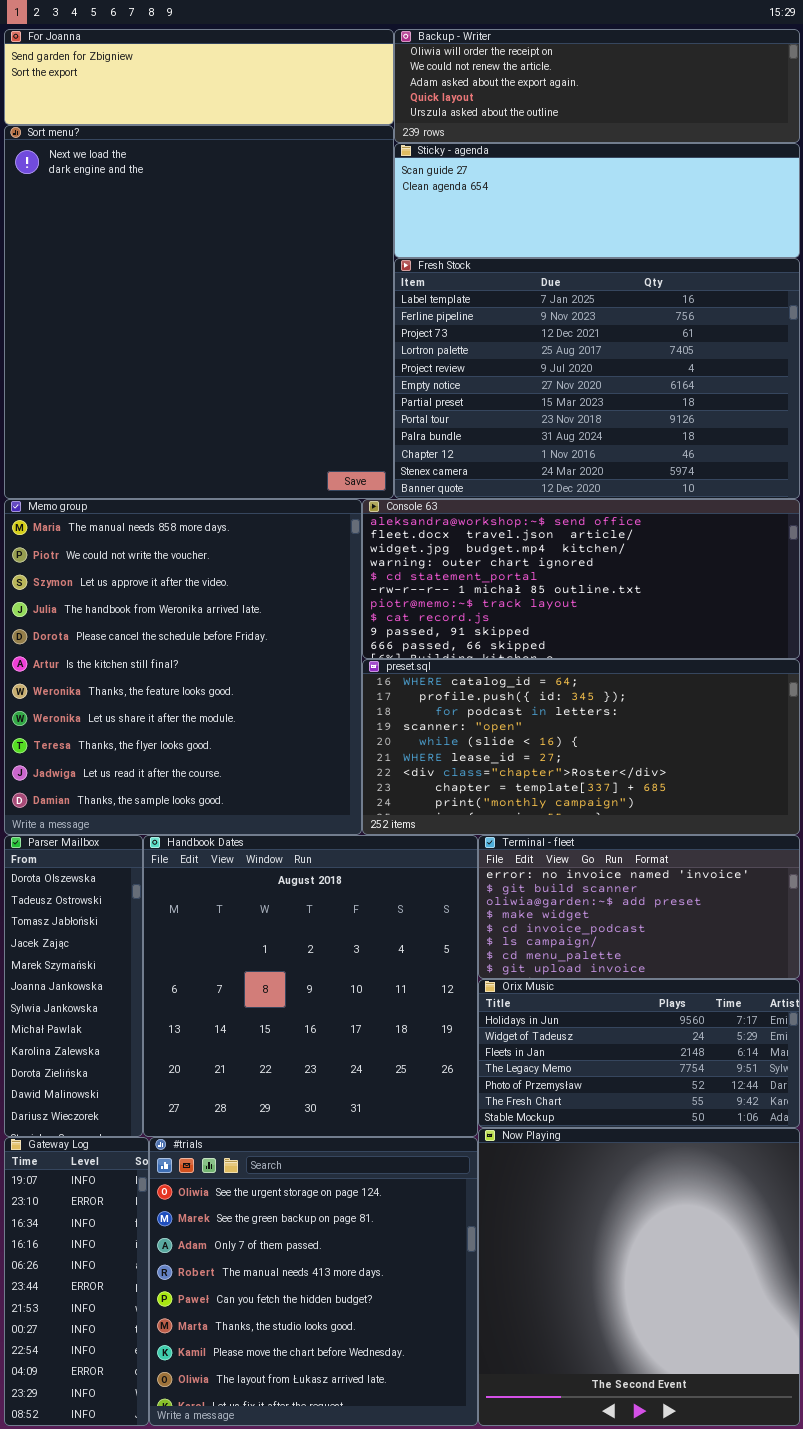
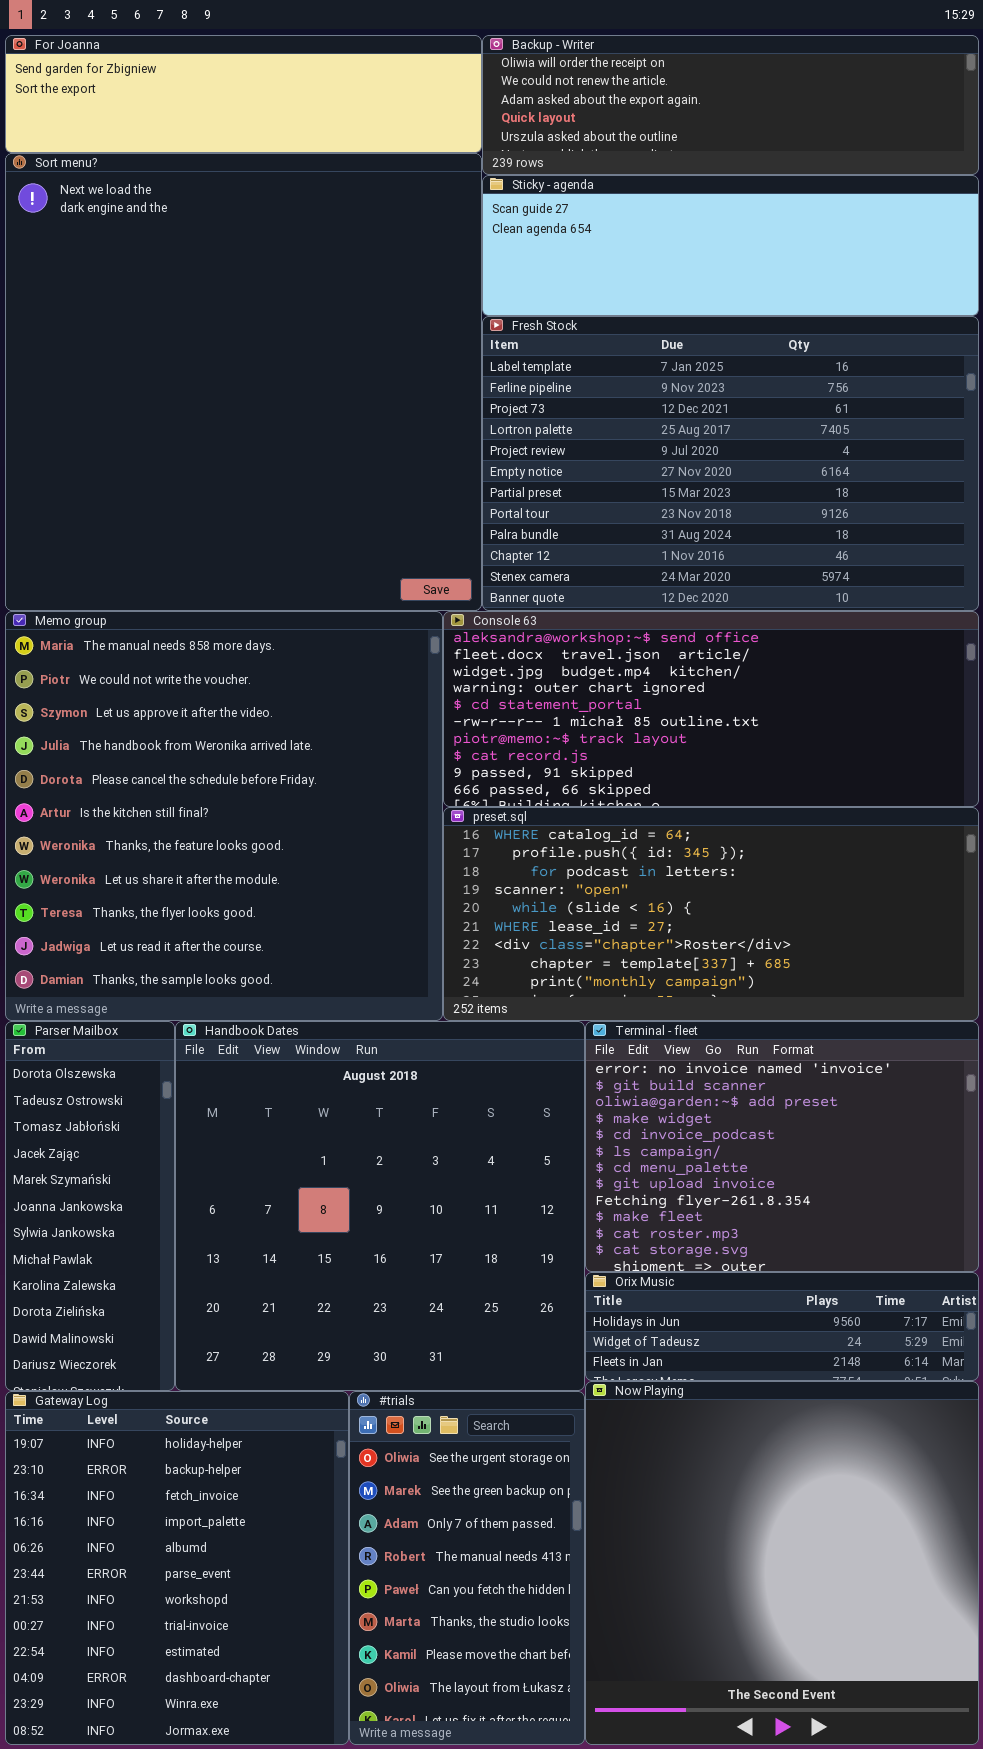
Terminal - fleet: [478,835,800,979] -> [585,1021,979,1272], resized
Orix Music: [478,979,800,1128] -> [585,1272,979,1381], resized
Gateway Log: [4,1137,149,1426] -> [5,1391,349,1745], resized
#trials: [149,1137,478,1426] -> [349,1391,585,1745], resized

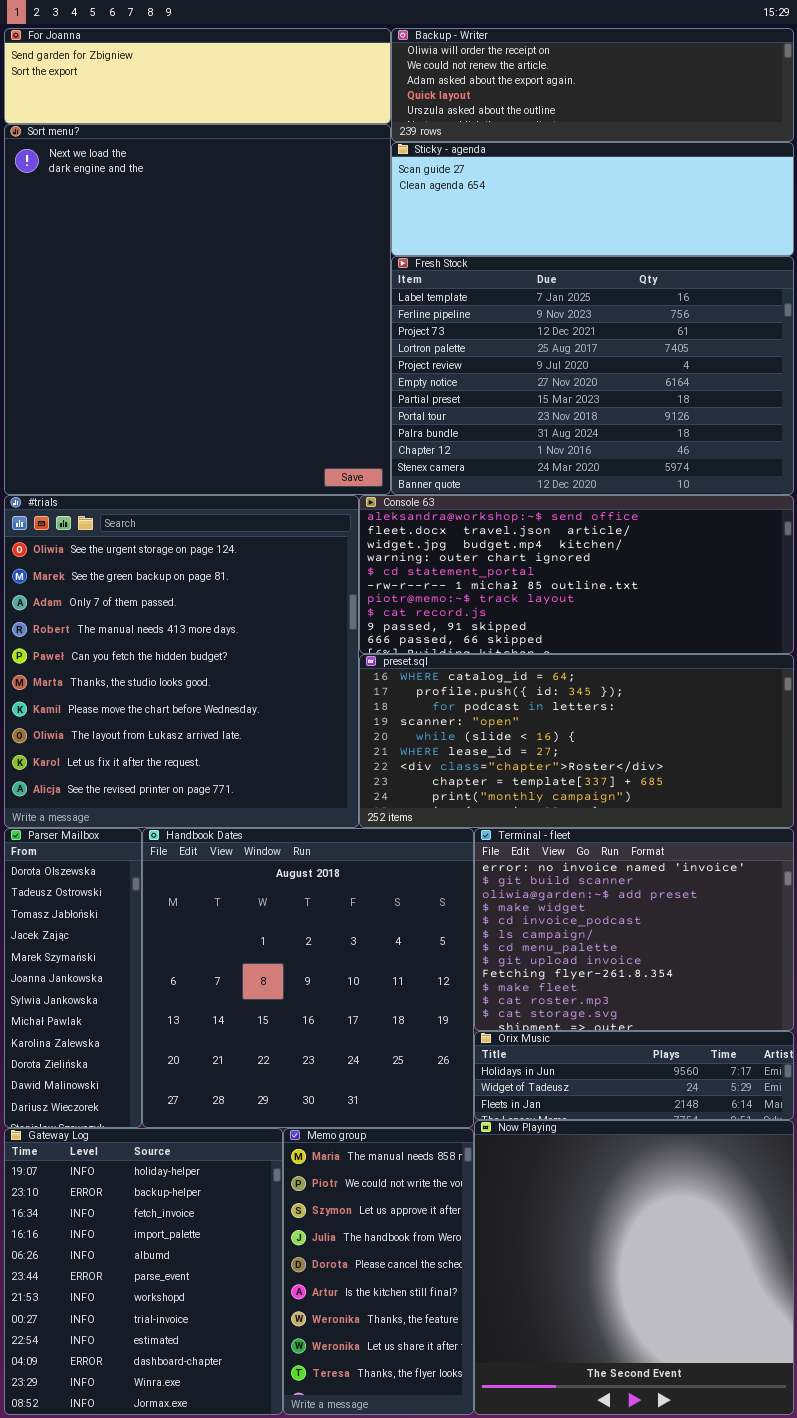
Memo group: [5,611,443,1021] -> [283,1128,474,1415], moved, resized
#trials: [349,1391,585,1745] -> [4,495,359,828], moved, resized

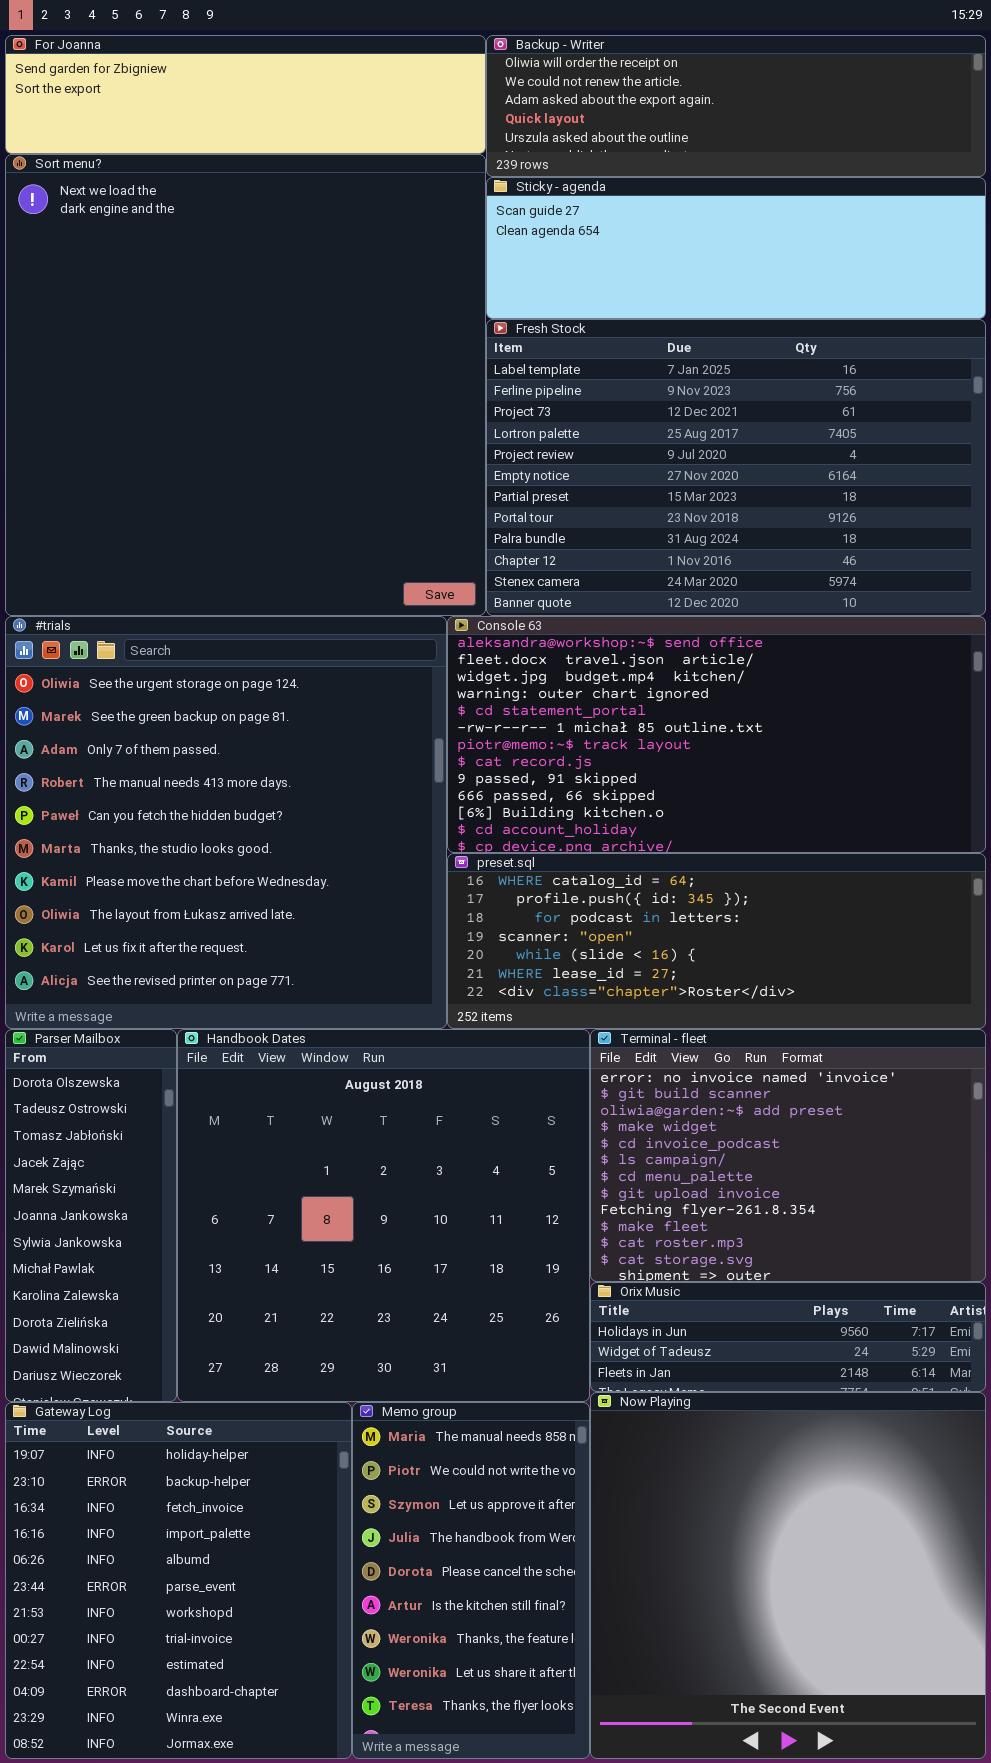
Console 63: [359,495,794,654] -> [447,616,986,853], resized
preset.sql: [359,654,794,828] -> [447,853,986,1029], resized

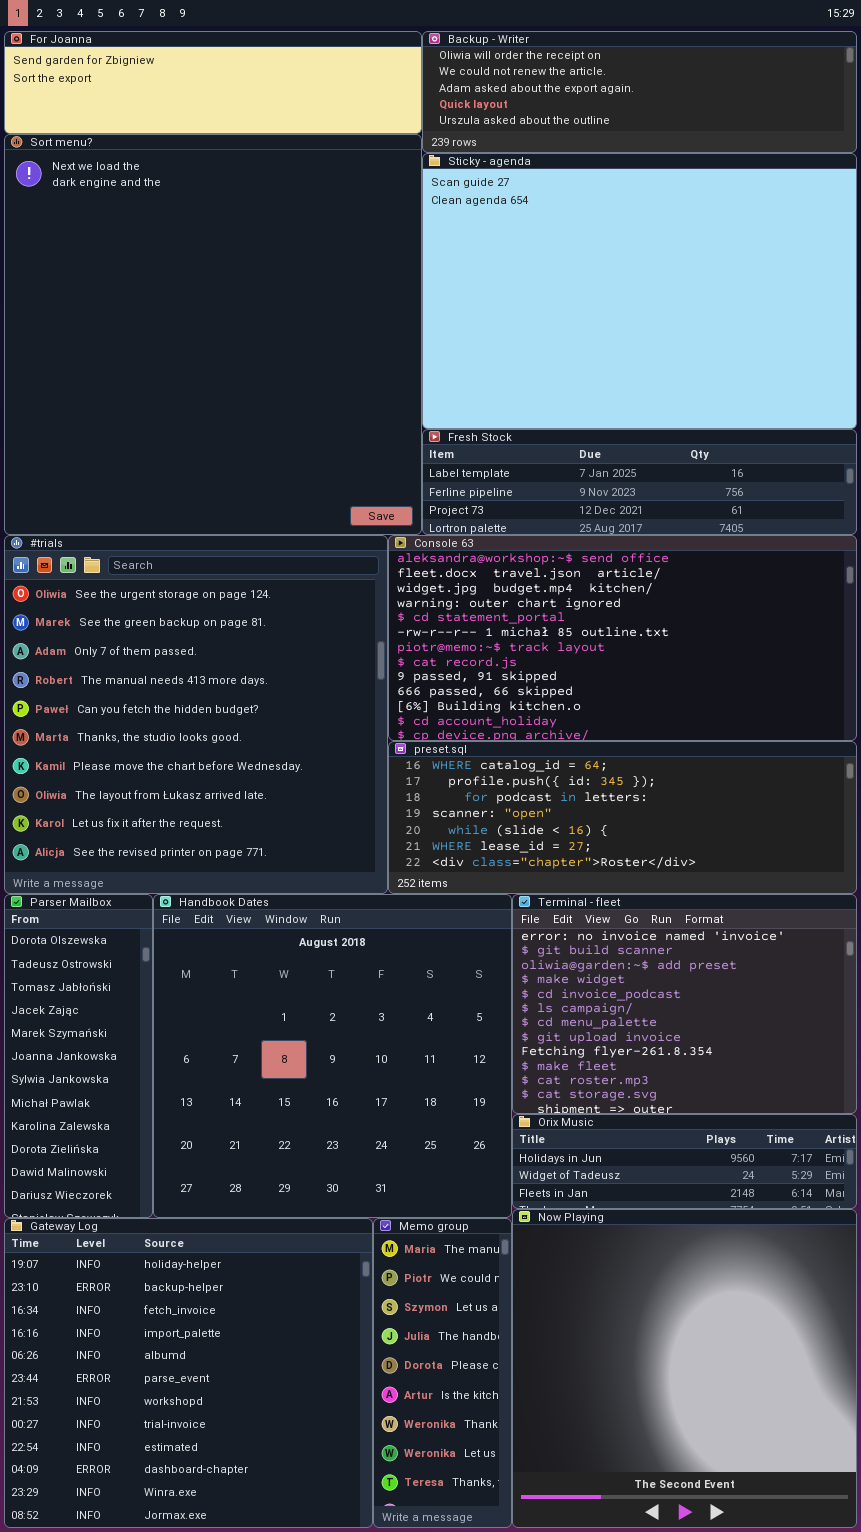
Sticky - agenda: [486,177,986,319] -> [422,153,857,429], resized
Fresh Stock: [486,319,986,616] -> [422,429,857,535], resized
Gateway Log: [5,1402,352,1759] -> [4,1218,373,1528], resized
Memo group: [352,1402,590,1759] -> [373,1218,512,1528], resized

